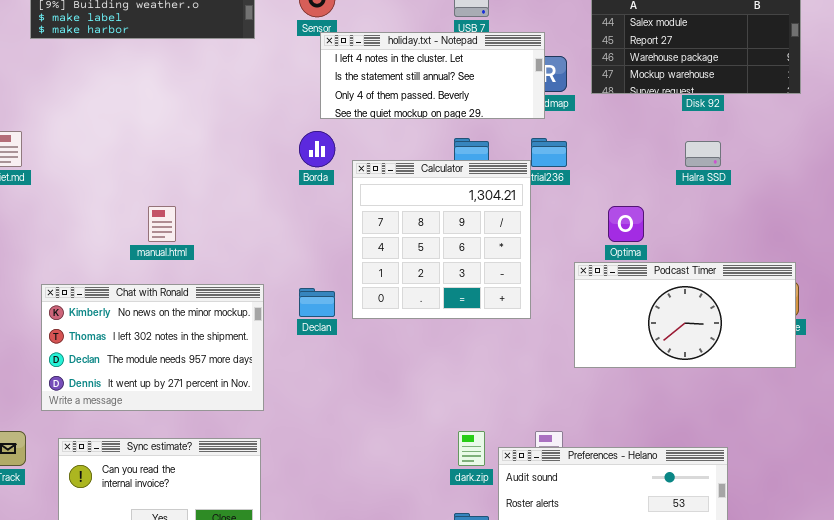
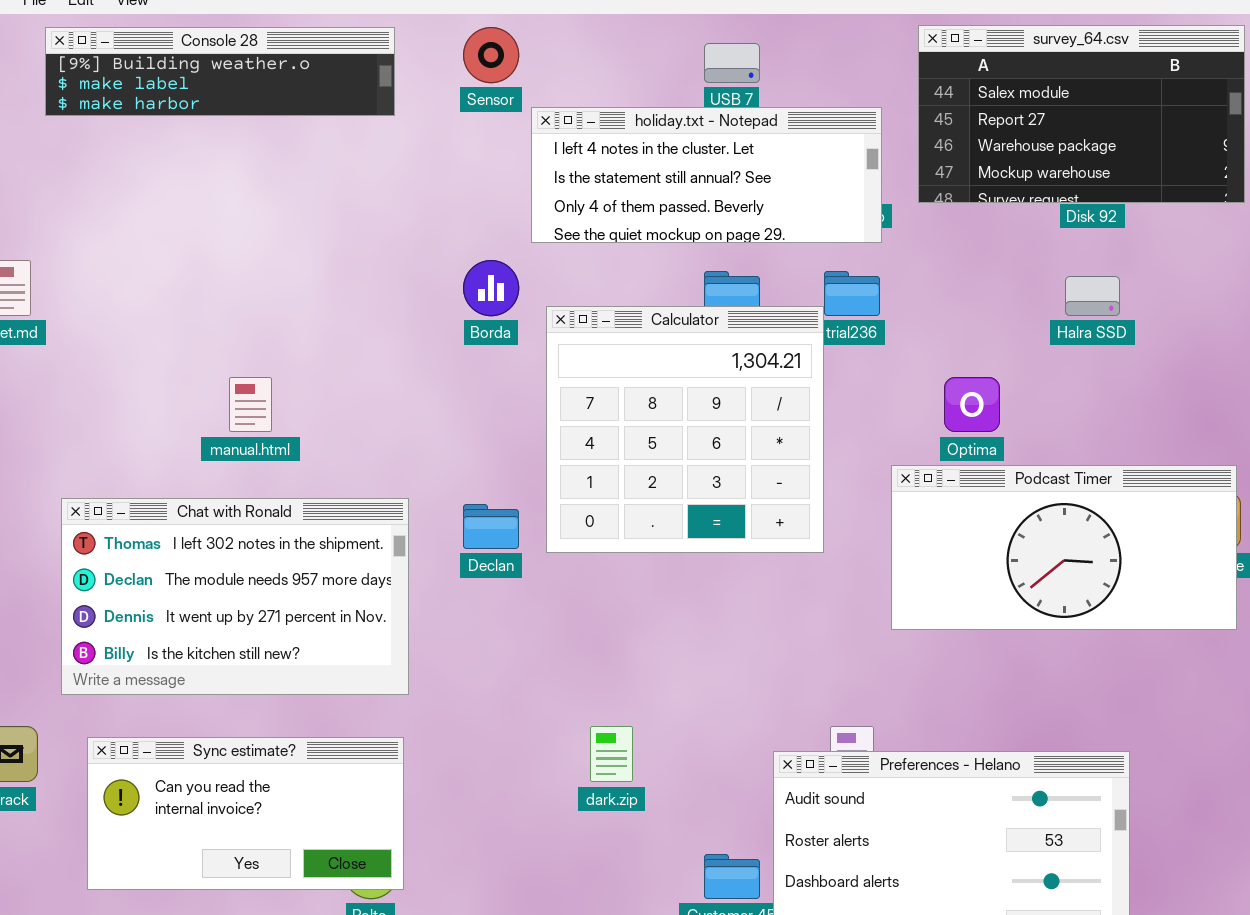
holiday.txt - Notepad: [320,32,545,119] -> [531,107,882,243], moved
Chat with Ronald: [41,284,264,411] -> [61,498,409,695], scrolled down 1 row
dark.zip: [458,431,485,466] -> [590,726,633,782], moved

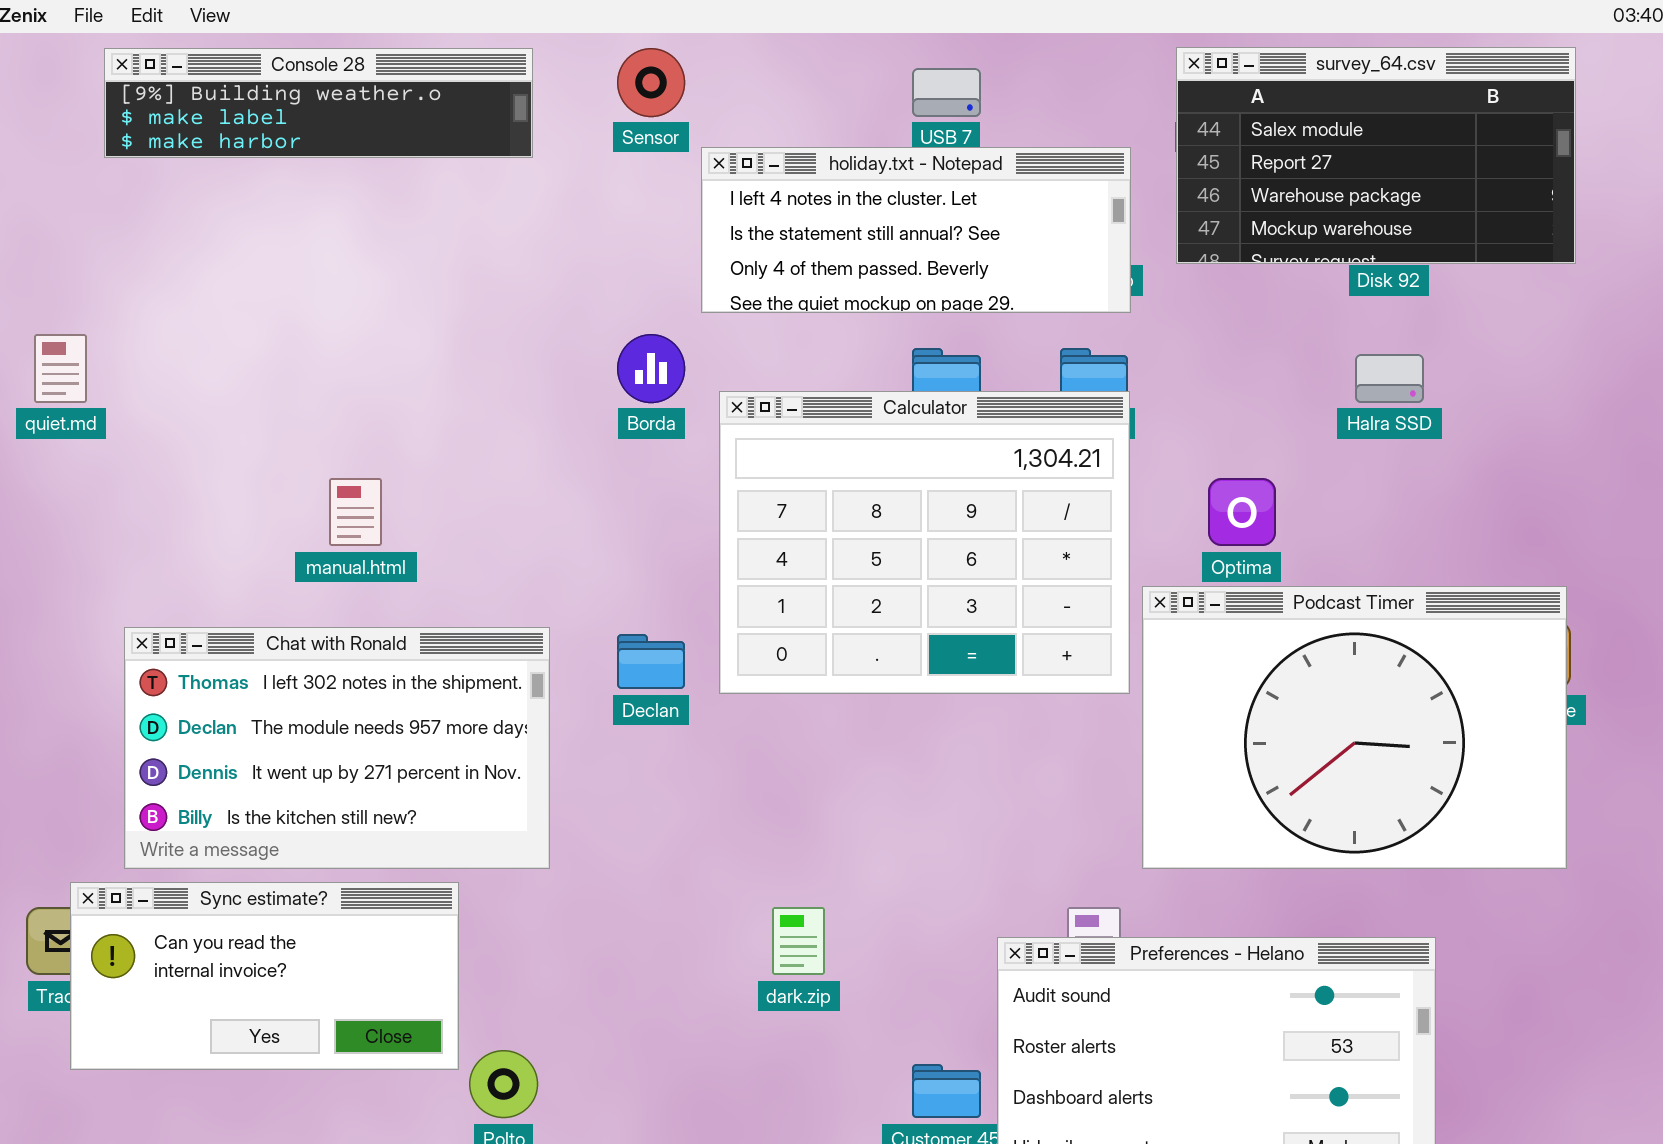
Calculator: [546,306,824,553] -> [719,391,1130,694], resized
Podcast Timer: [891,465,1237,630] -> [1142,586,1567,869], resized
Sync estimate?: [87,737,404,890] -> [70,882,459,1070], moved

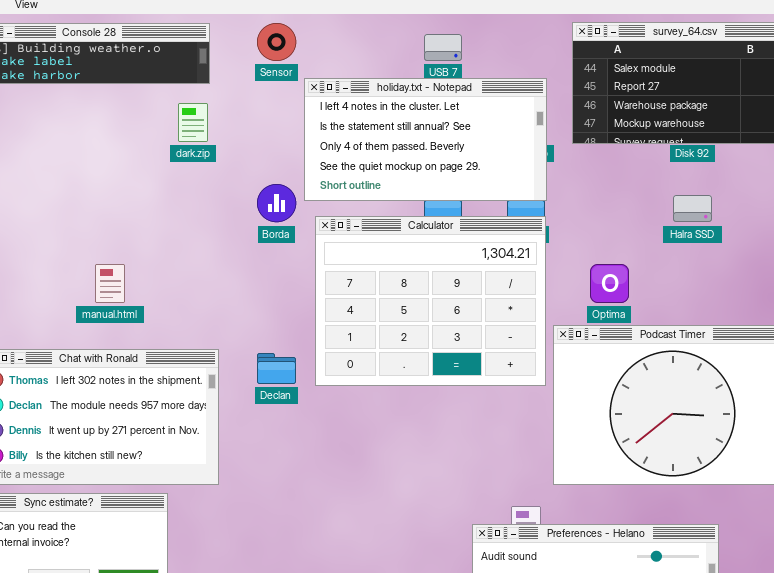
holiday.txt - Notepad: [701,147,1131,313] -> [304,78,547,201], resized
dark.zip: [772,907,825,975] -> [178,103,208,142], moved

